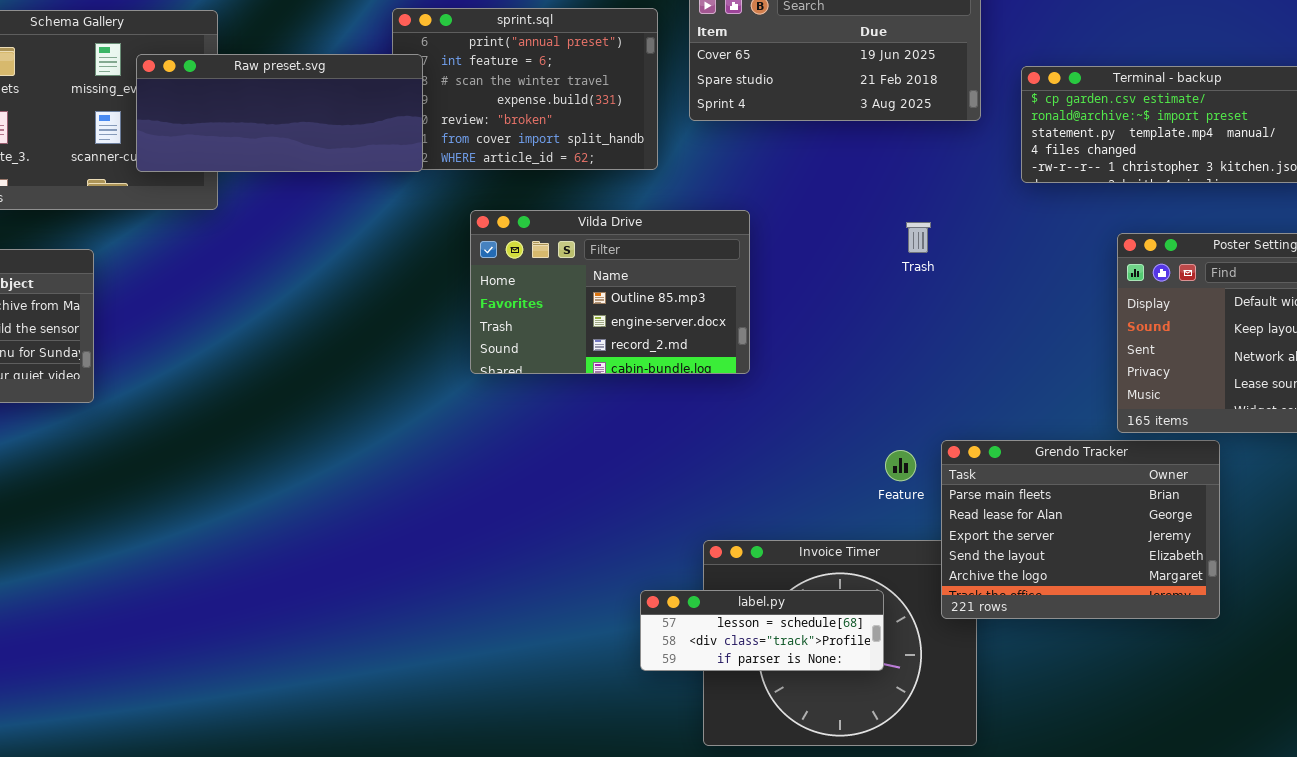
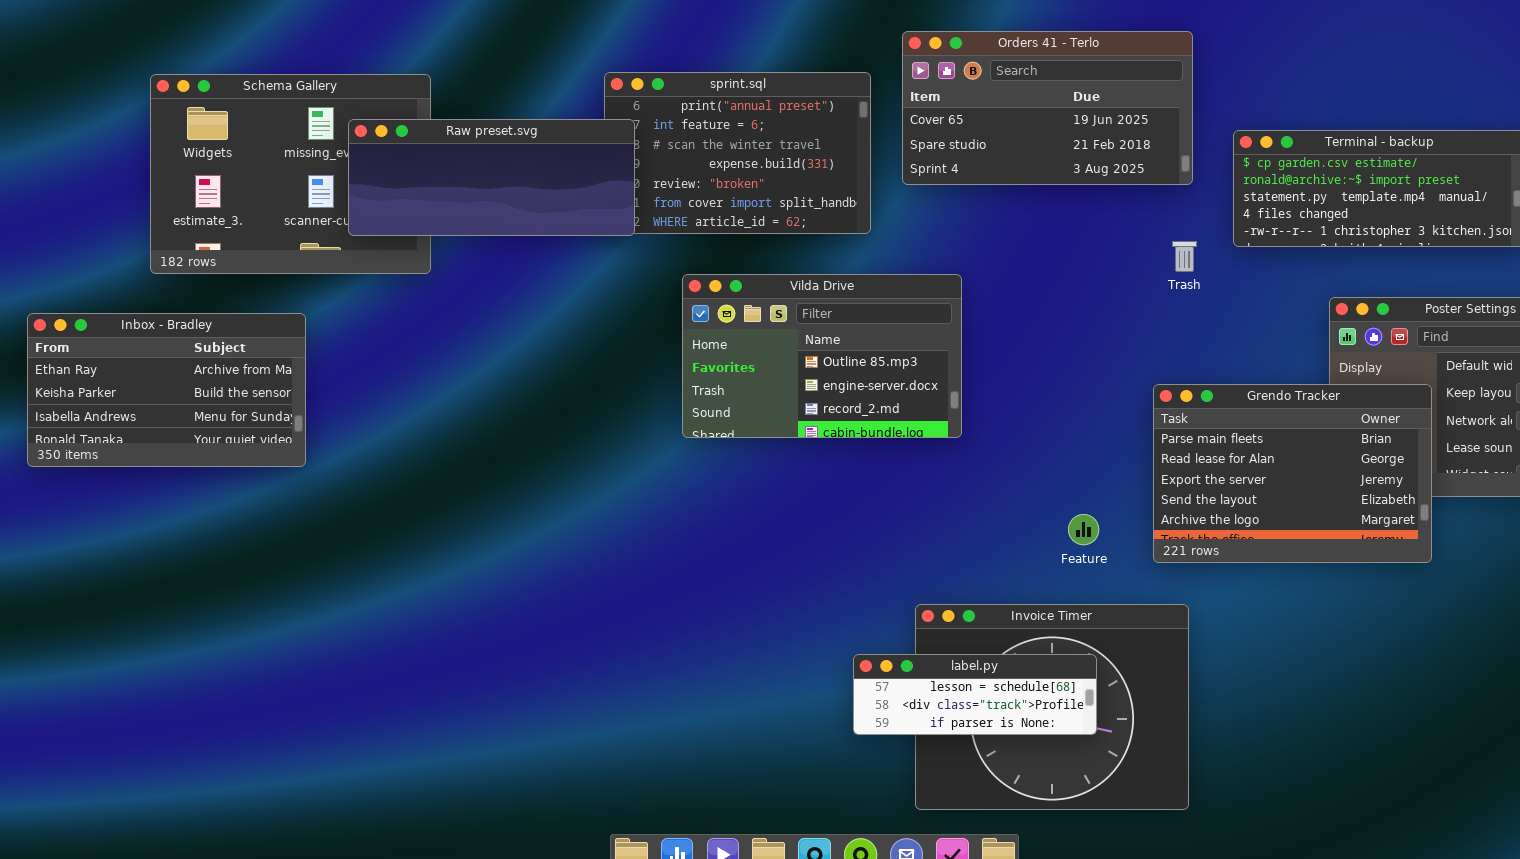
Trash: [906,222,931,253] -> [1172,241,1197,272], moved
Grendo Tracker: [941,440,1220,619] -> [1153,384,1432,563], moved
Feature: [885,450,916,481] -> [1068,514,1099,545], moved

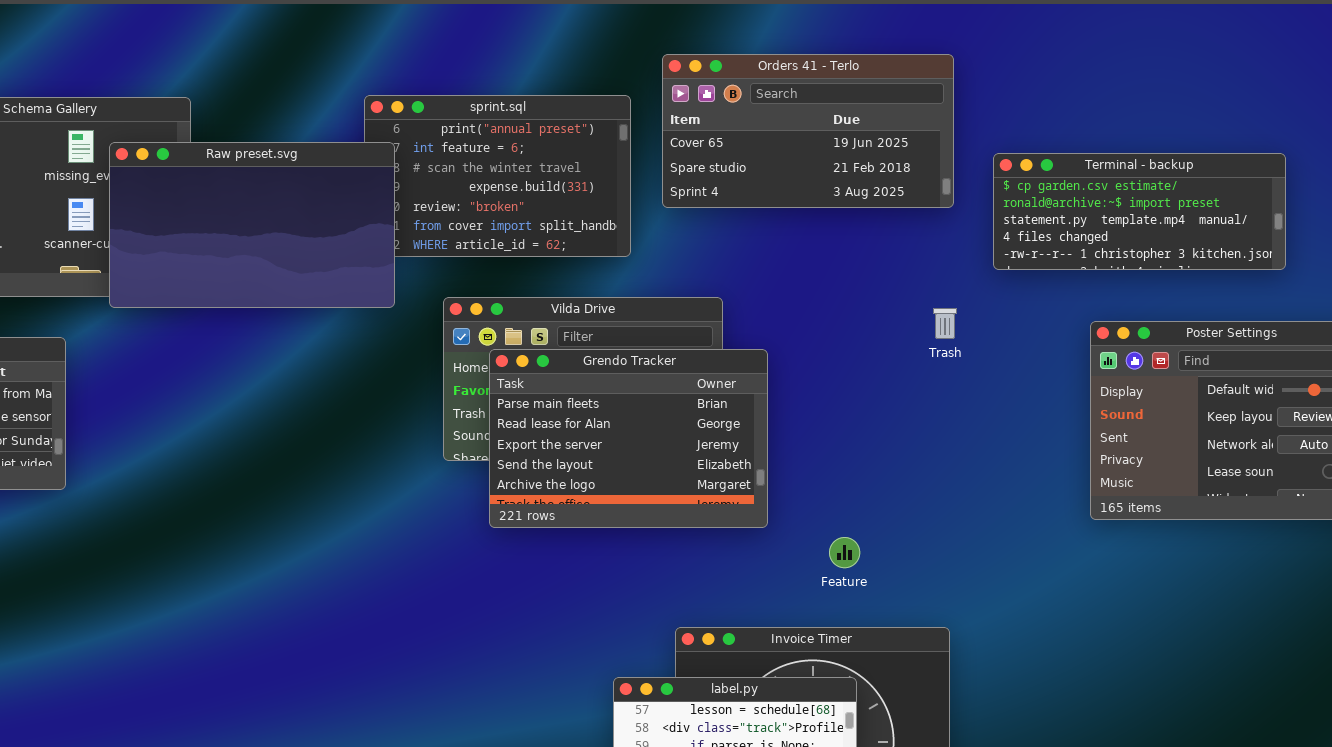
Raw preset.svg: [348,119,635,236] -> [109,142,395,308], resized
Trash: [1172,241,1197,272] -> [933,308,957,339], moved
Grendo Tracker: [1153,384,1432,563] -> [489,349,768,528], moved

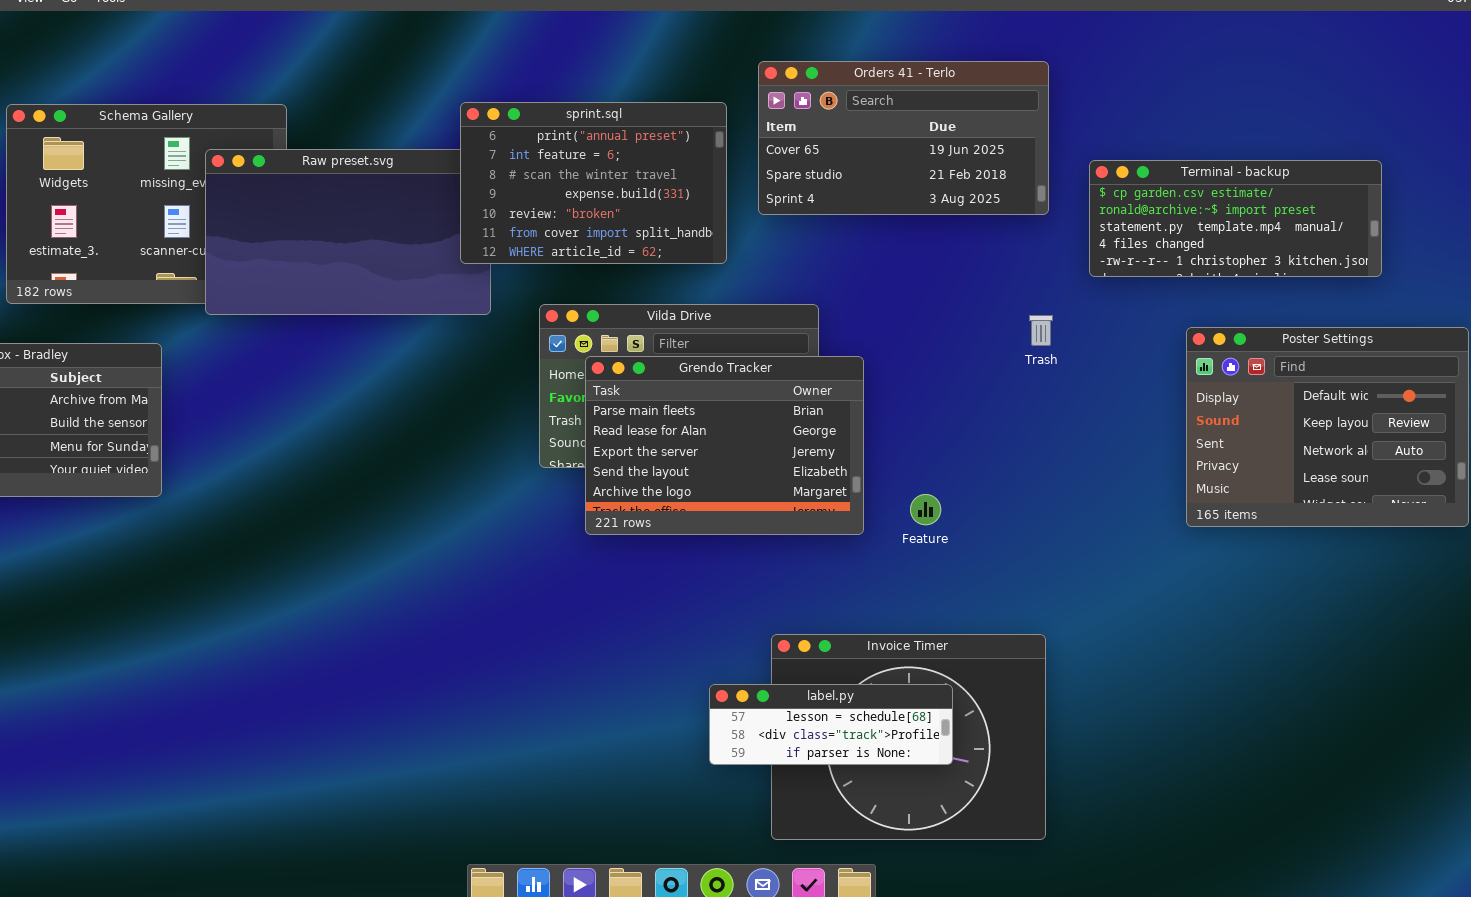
sprint.sql: [364,95,631,257] -> [460,102,727,264], raised
Feature: [829,537,860,568] -> [910,494,941,525], moved

